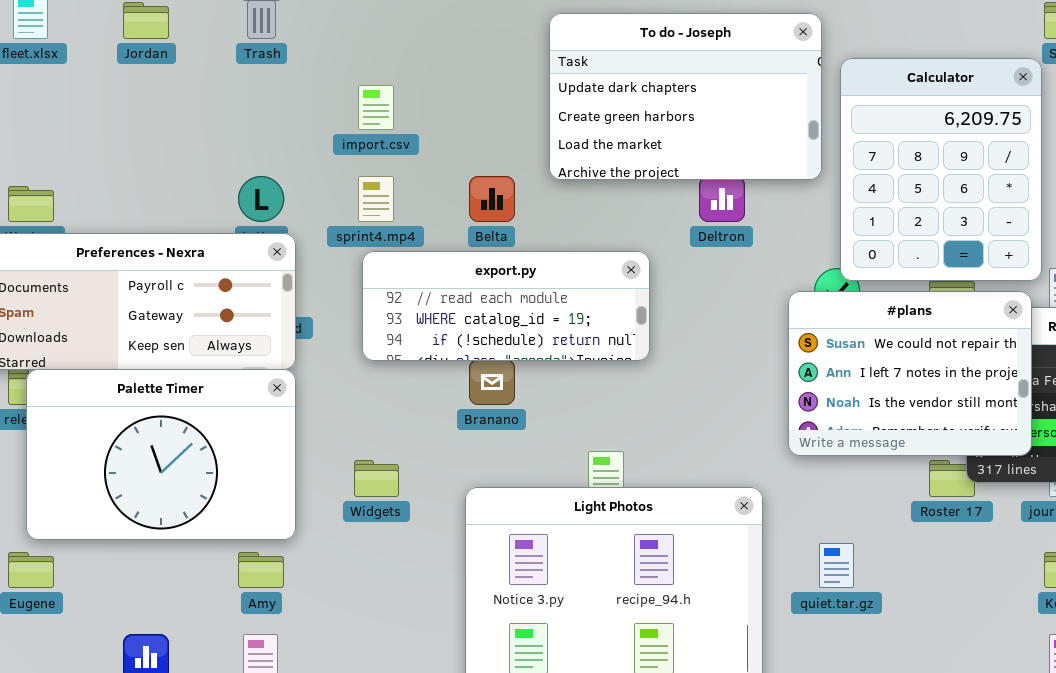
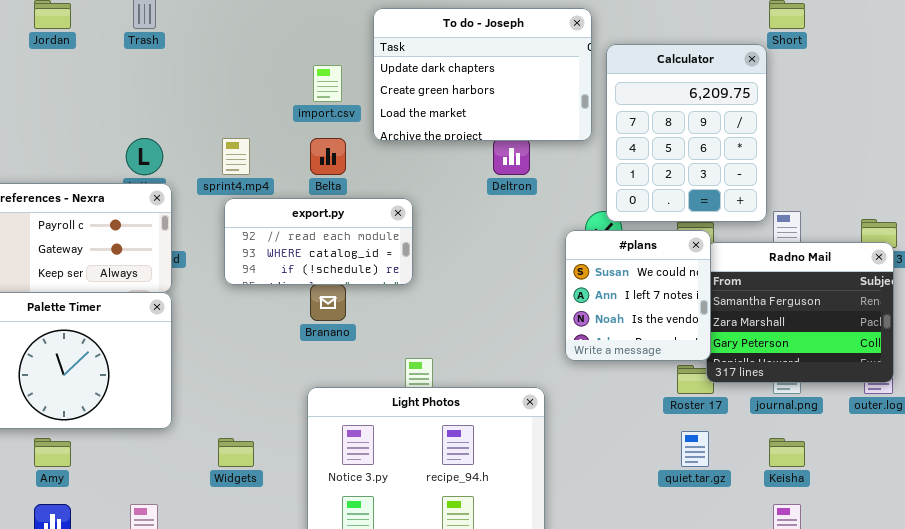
import.csv: [358,85,394,130] -> [313,65,342,102], moved
export.py: [362,251,650,361] -> [224,198,413,285], resized
#plans: [788,291,1032,456] -> [565,230,711,361], resized
Widgets: [354,460,399,497] -> [218,438,254,467], moved
quiet.tar.gz: [819,543,854,588] -> [681,431,709,467], moved
Amy: [238,552,284,588] -> [34,438,71,467], moved

